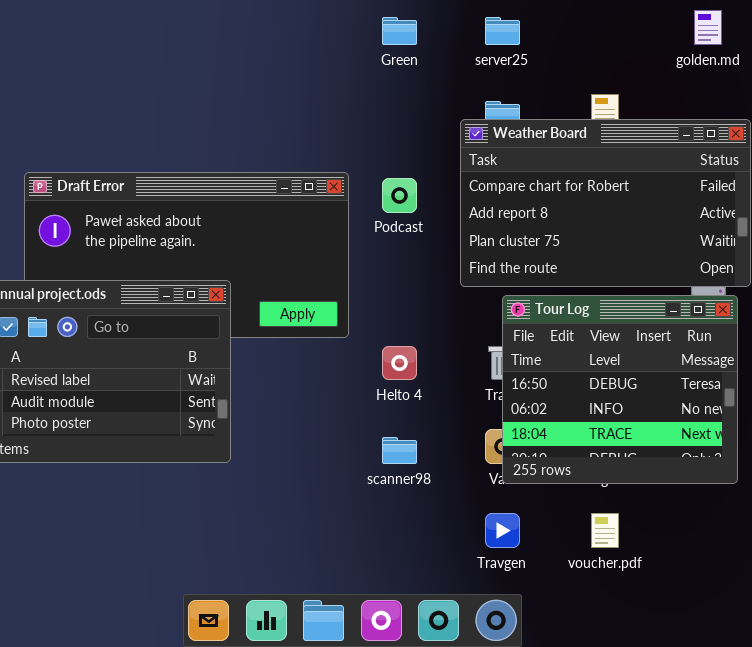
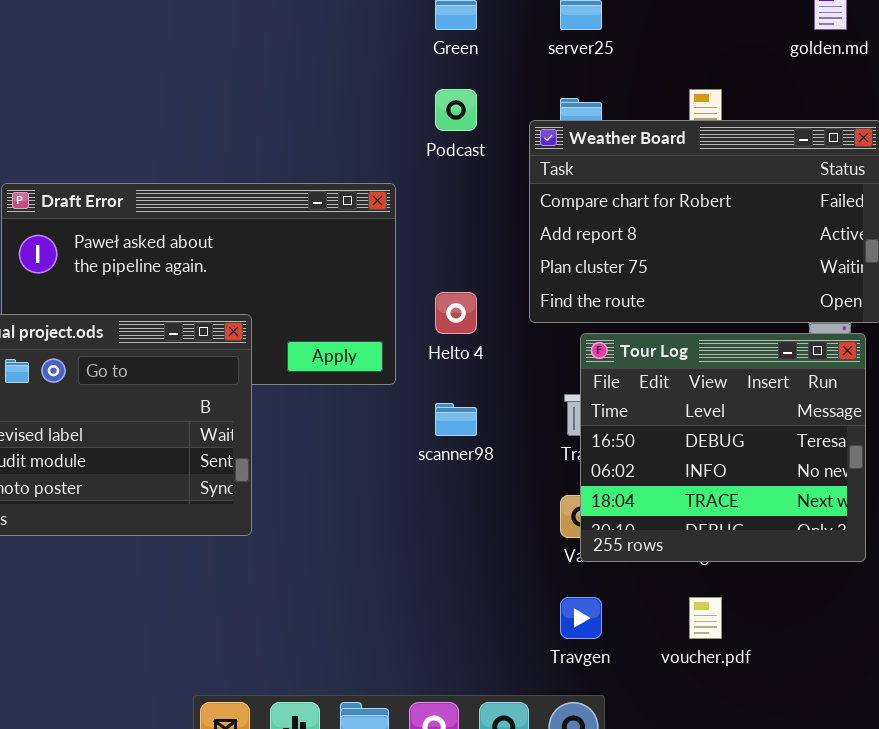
Podcast: [382,178,417,213] -> [435,89,477,131], moved
Helto 4: [382,346,417,380] -> [435,292,477,334], moved
scanner98: [382,437,417,464] -> [435,403,477,436], moved

